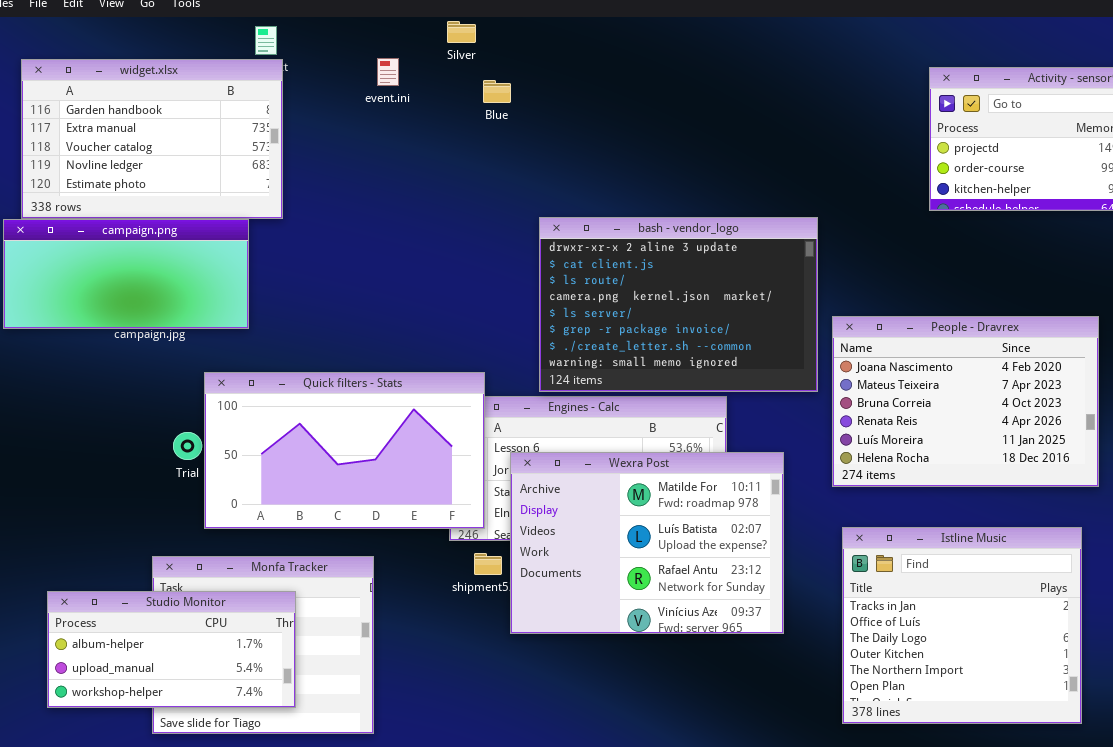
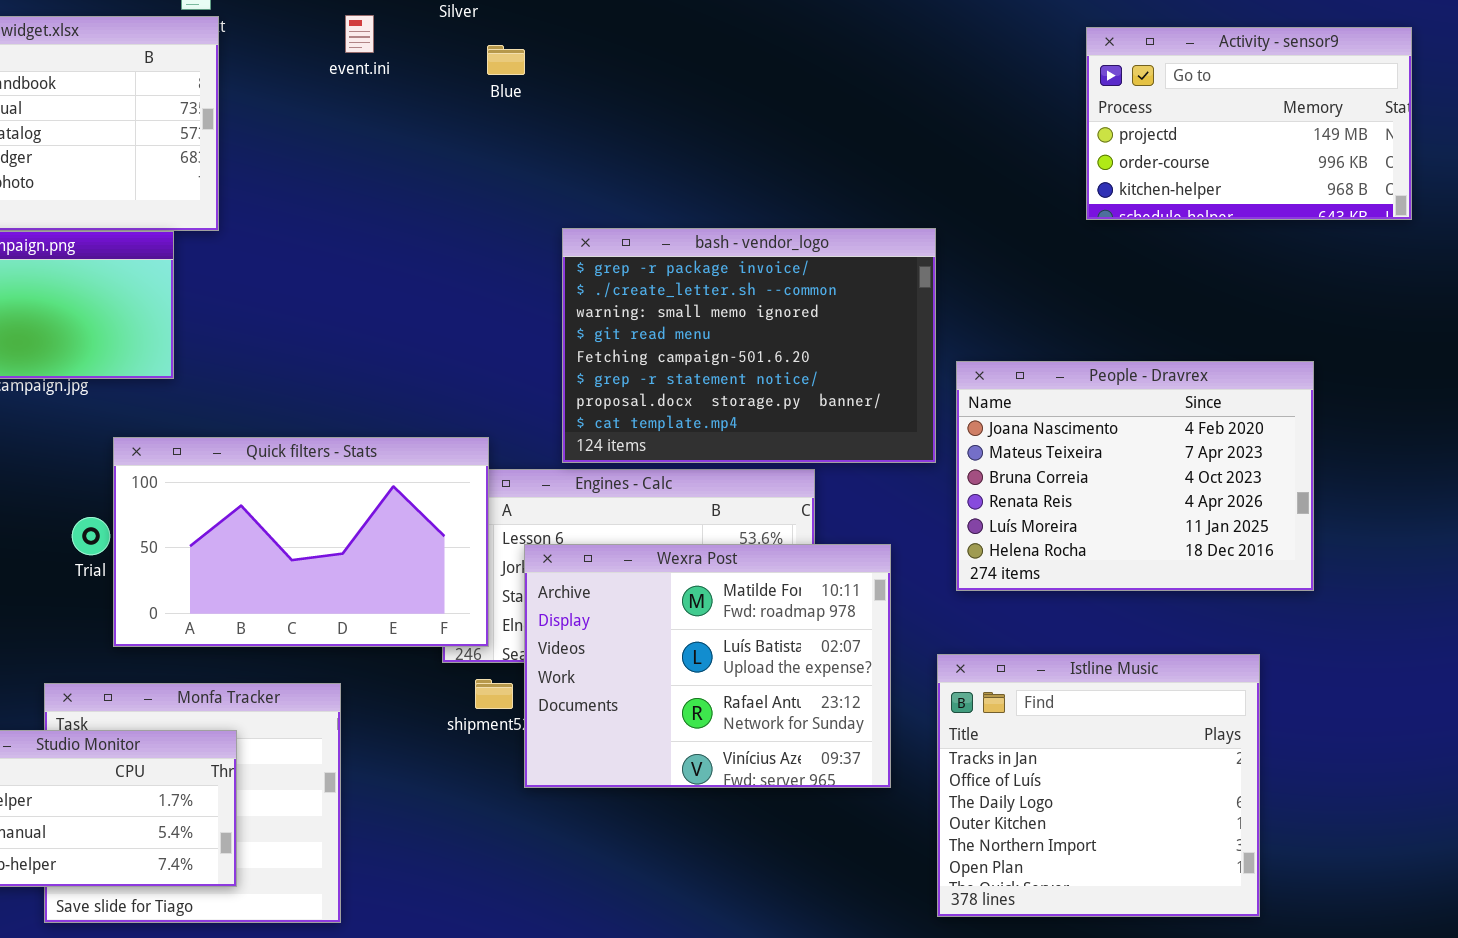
bash - vendor_logo: [539,217,818,392] -> [562,228,936,463], scrolled down 5 rows
Istline Music: [842,527,1082,724] -> [937,654,1260,917], moved

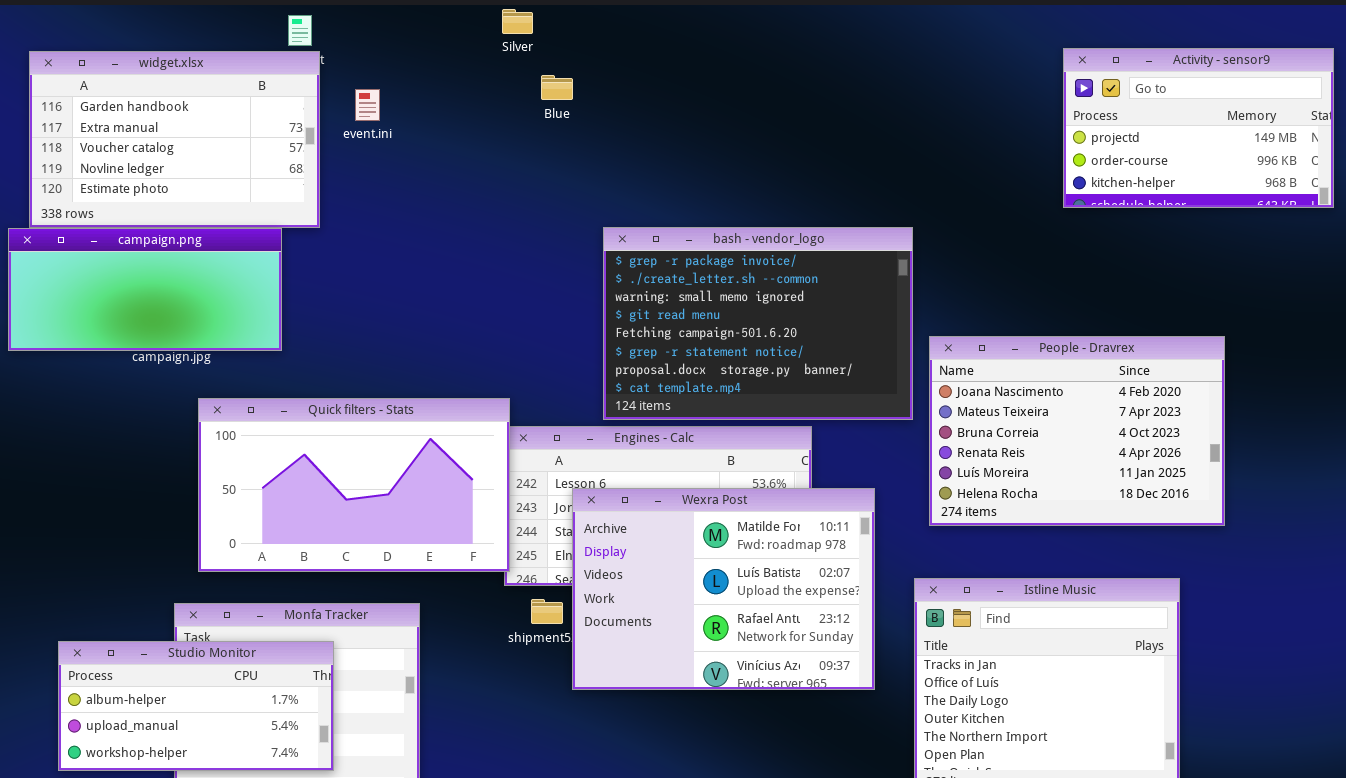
event.ini: [345,15,374,53] -> [355,89,380,121], moved
Activity - sensor9: [1086,27,1412,220] -> [1063,48,1334,208], moved
Quick filters - Stats: [113,437,489,647] -> [198,398,510,572], moved

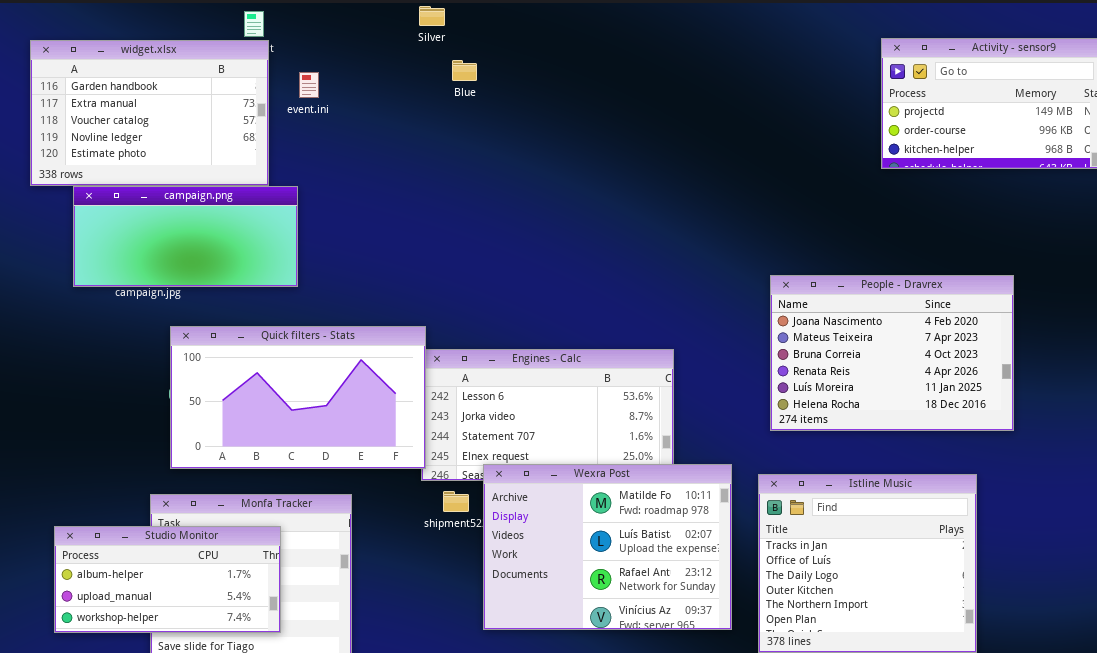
bash - vendor_logo: [603,227,913,420] -> none, closed
campaign.png: [8,228,282,351] -> [73,186,298,287], moved
Wexra Post: [572,488,875,690] -> [483,464,732,630], moved

